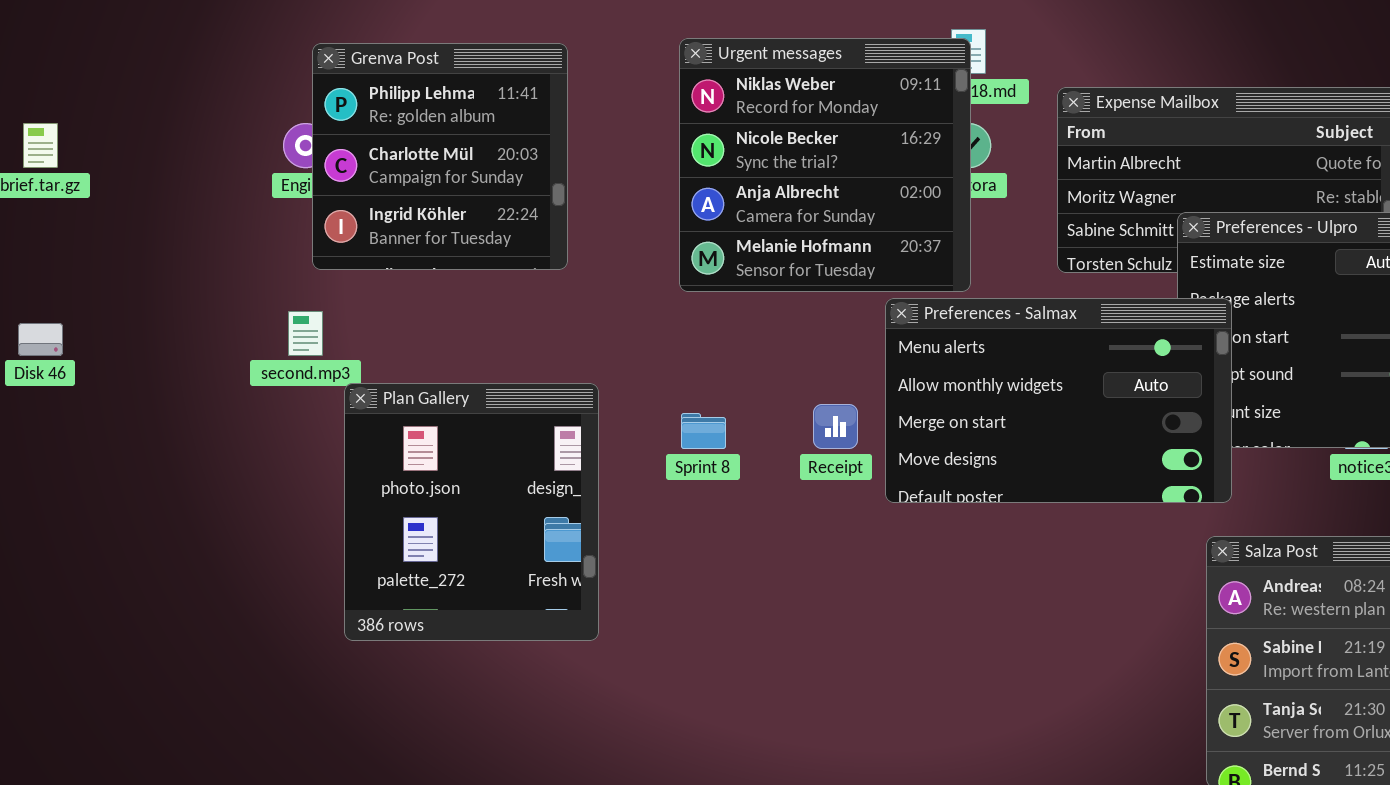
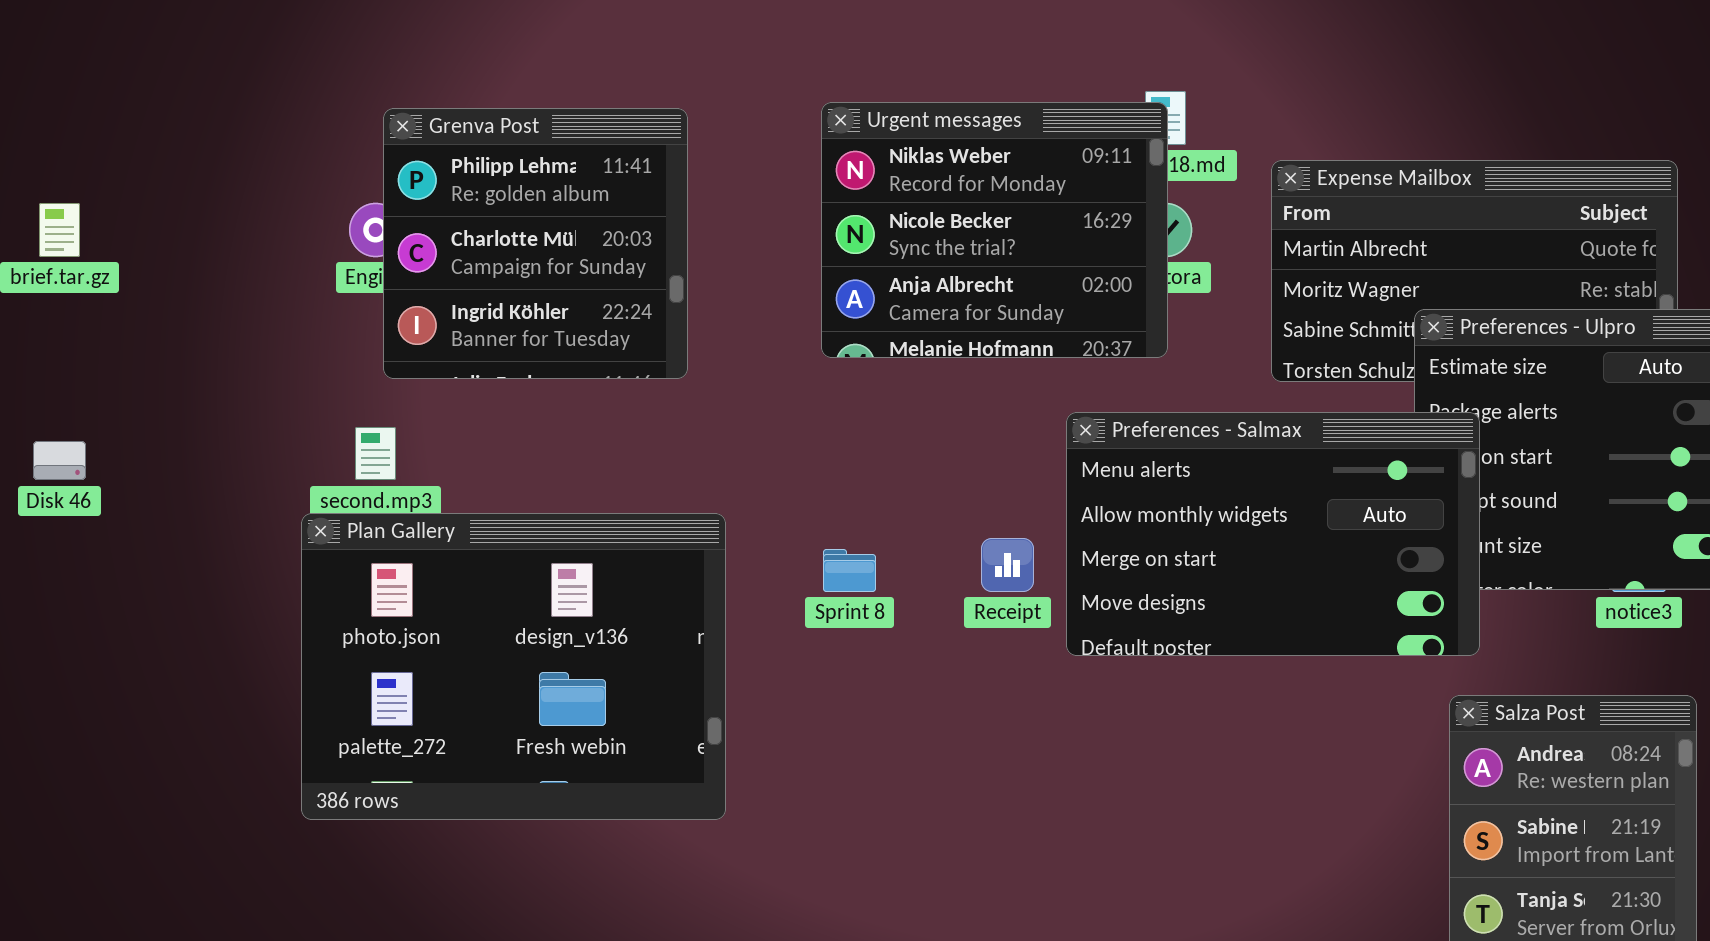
Urgent messages: [679,38,971,292] -> [821,102,1168,358], resized
Plan Gallery: [344,383,599,641] -> [301,513,726,820], resized

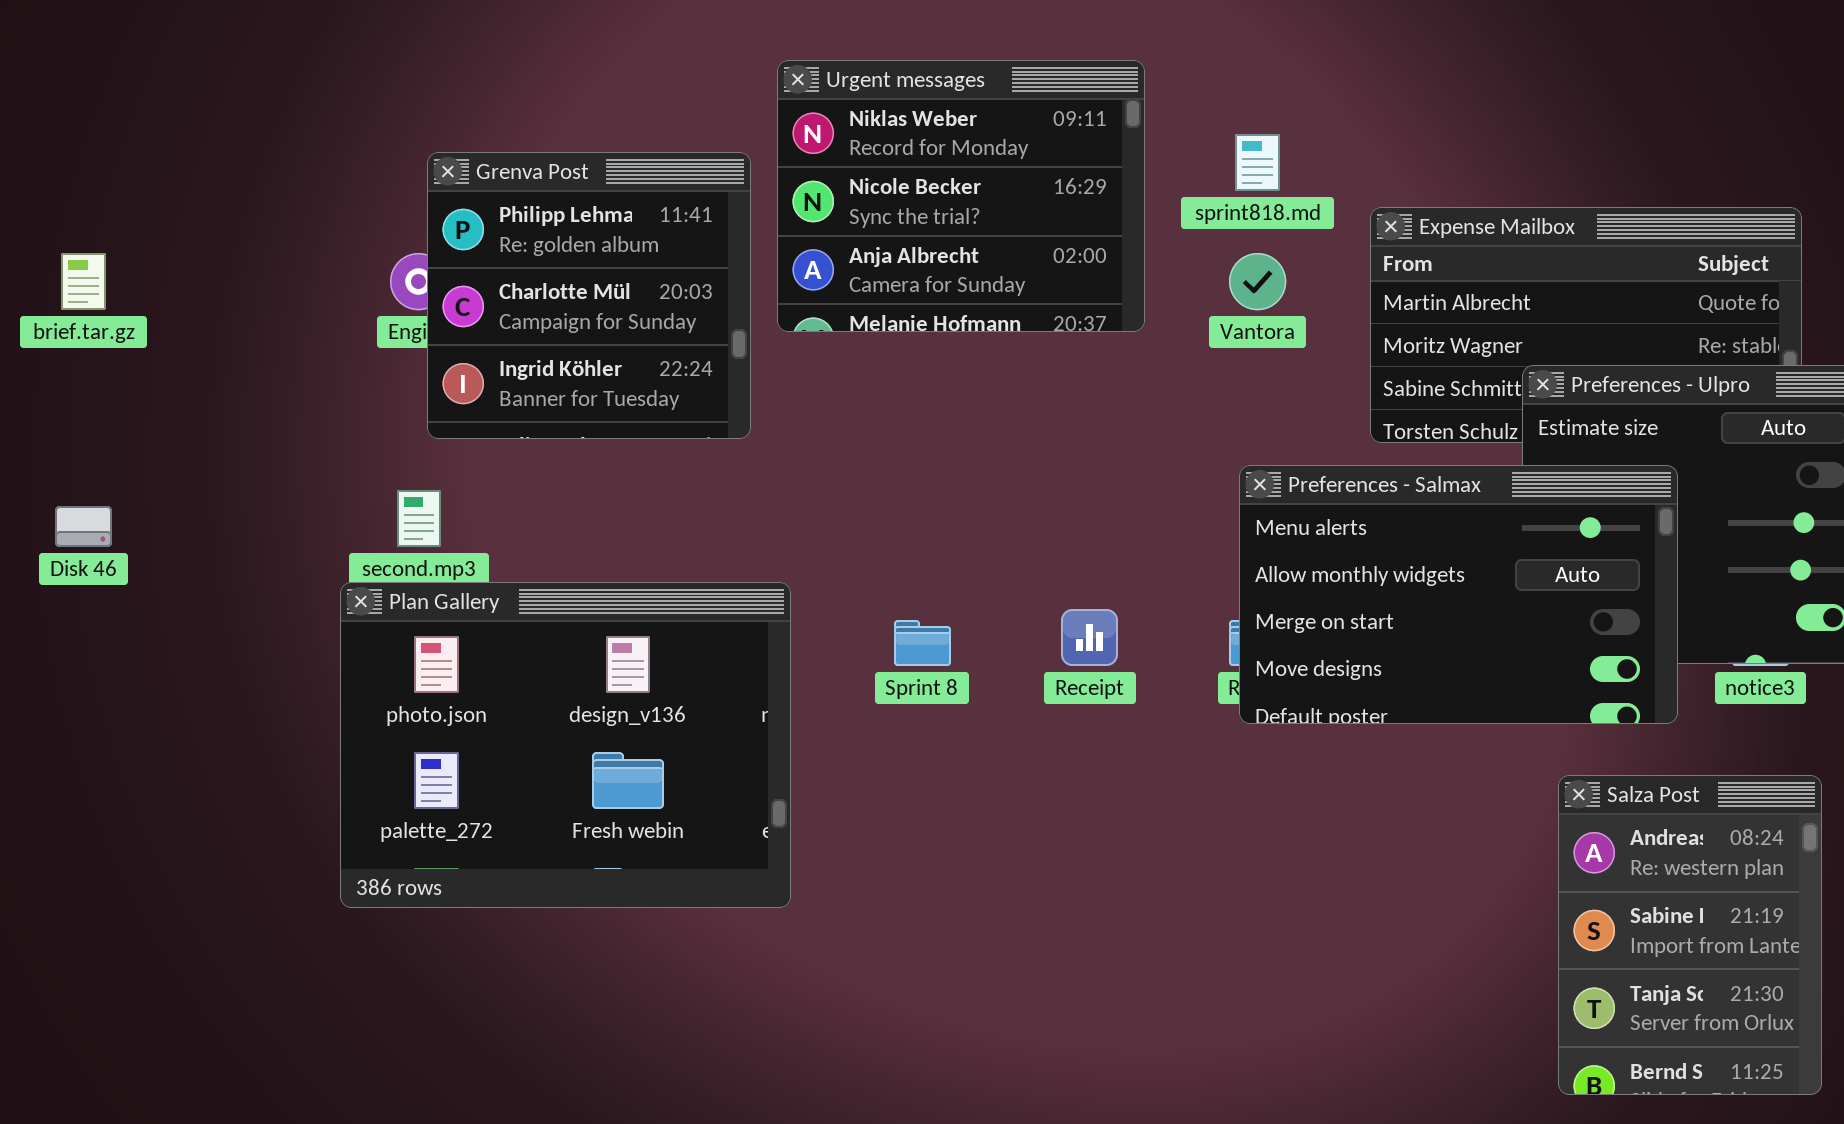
Urgent messages: [821,102,1168,358] -> [777,60,1145,332], moved
Preferences - Salmax: [1066,412,1480,656] -> [1239,465,1678,724], moved

